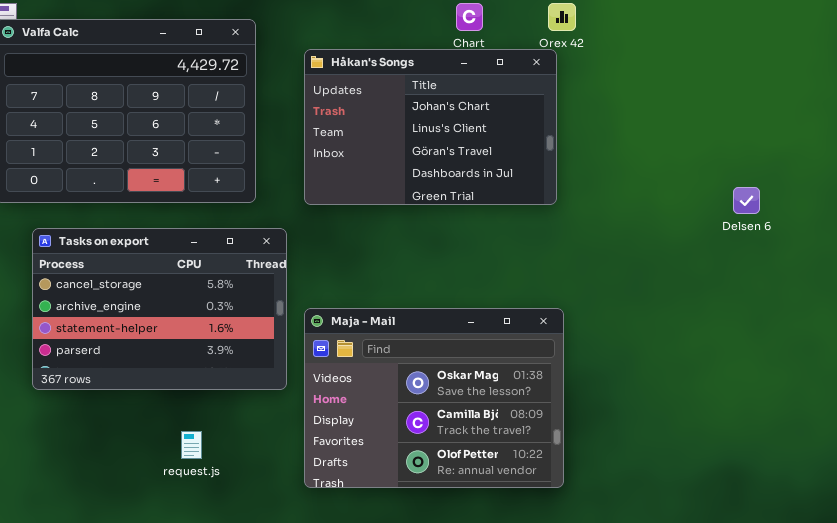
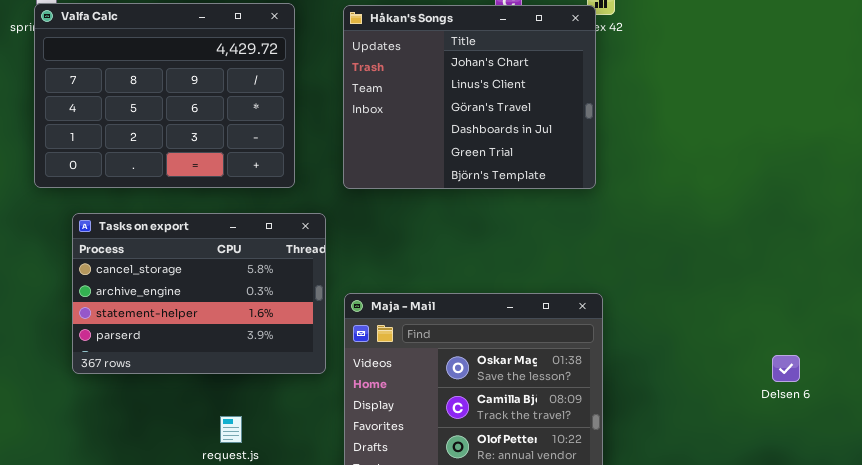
Håkan's Songs: [304,49,557,205] -> [343,5,596,189], resized
Delsen 6: [733,187,760,214] -> [772,355,800,382], moved

